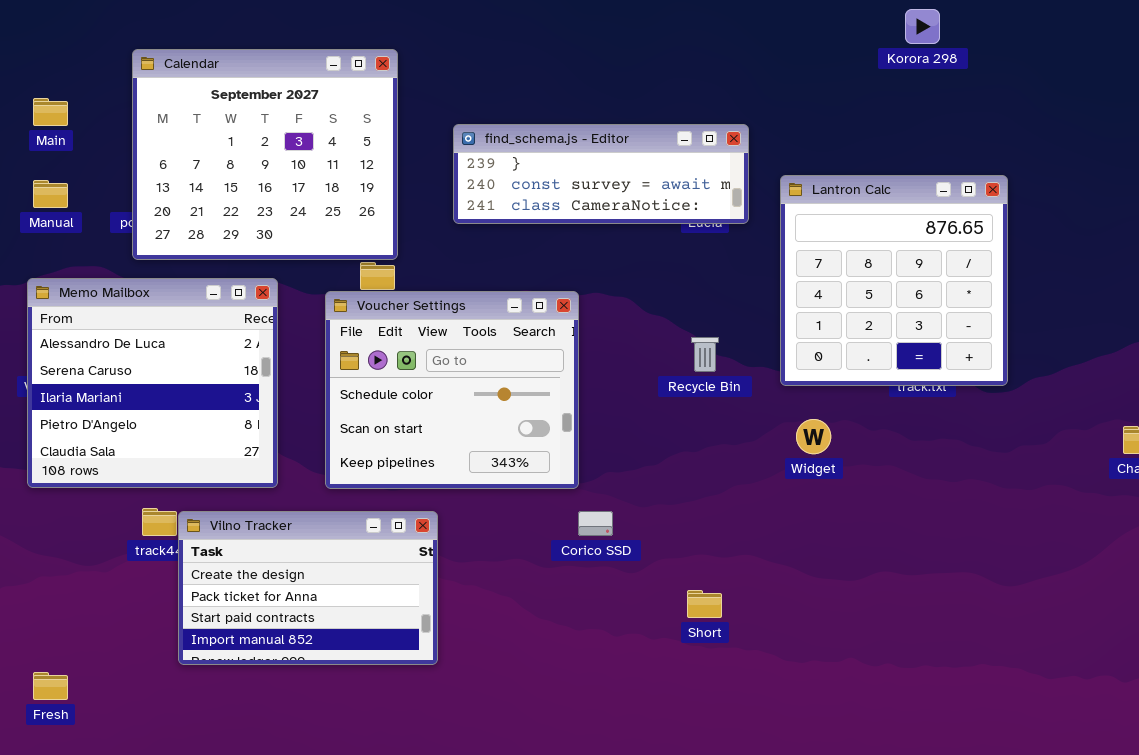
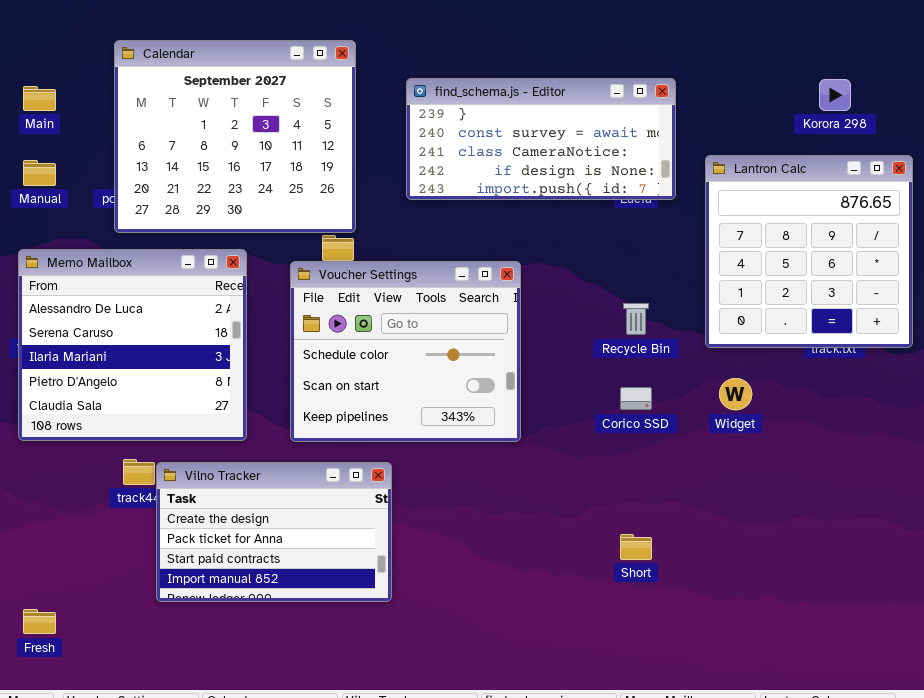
Korora 298: [905,9,940,44] -> [819,79,851,111], moved
find_schema.js - Editor: [453,124,749,224] -> [406,78,676,200], resized
Corico SSD: [578,511,613,536] -> [620,387,652,410], moved

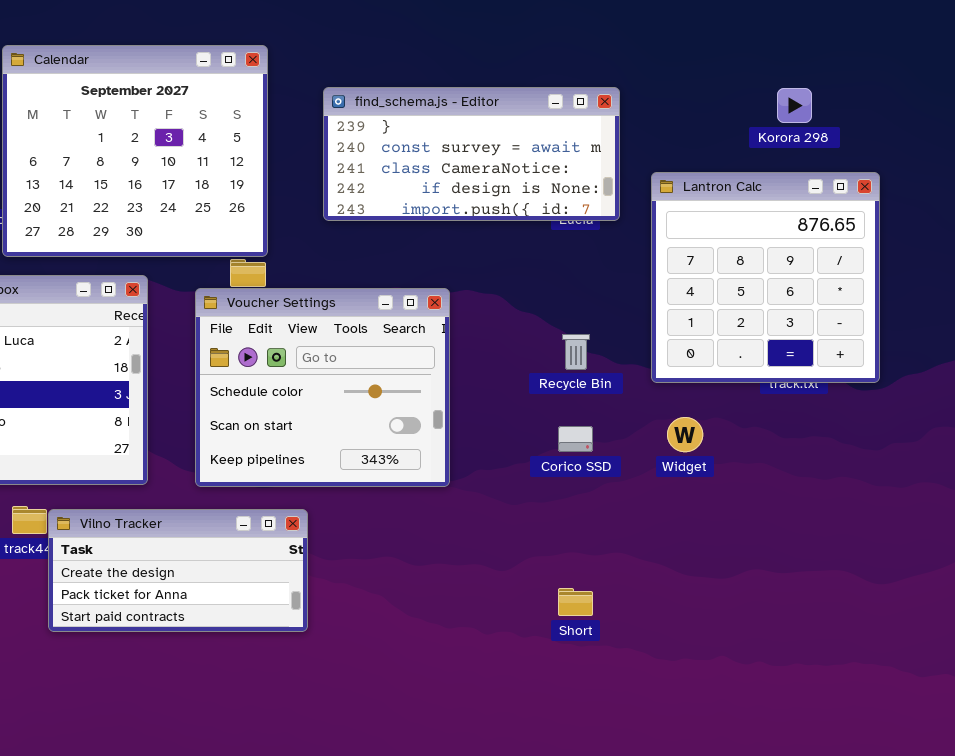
Vilno Tracker: [156,462,392,602] -> [48,509,308,632], resized

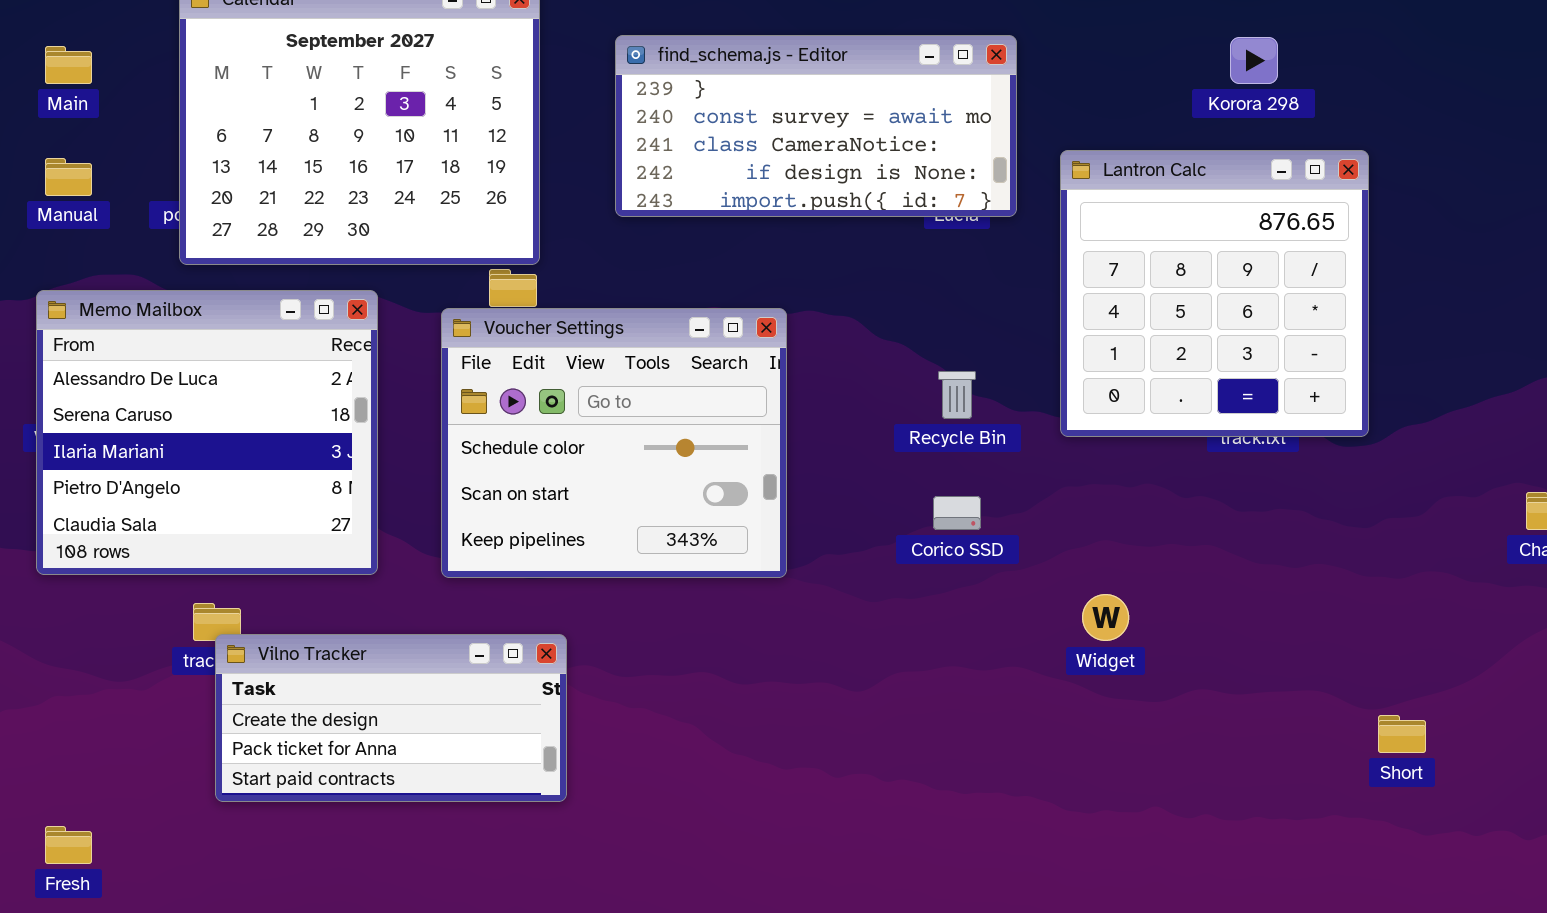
Widget: [667,417,703,452] -> [1082,594,1129,641], moved
Vilno Tracker: [48,509,308,632] -> [215,634,567,802], moved
Short: [558,588,593,616] -> [1378,715,1426,753], moved

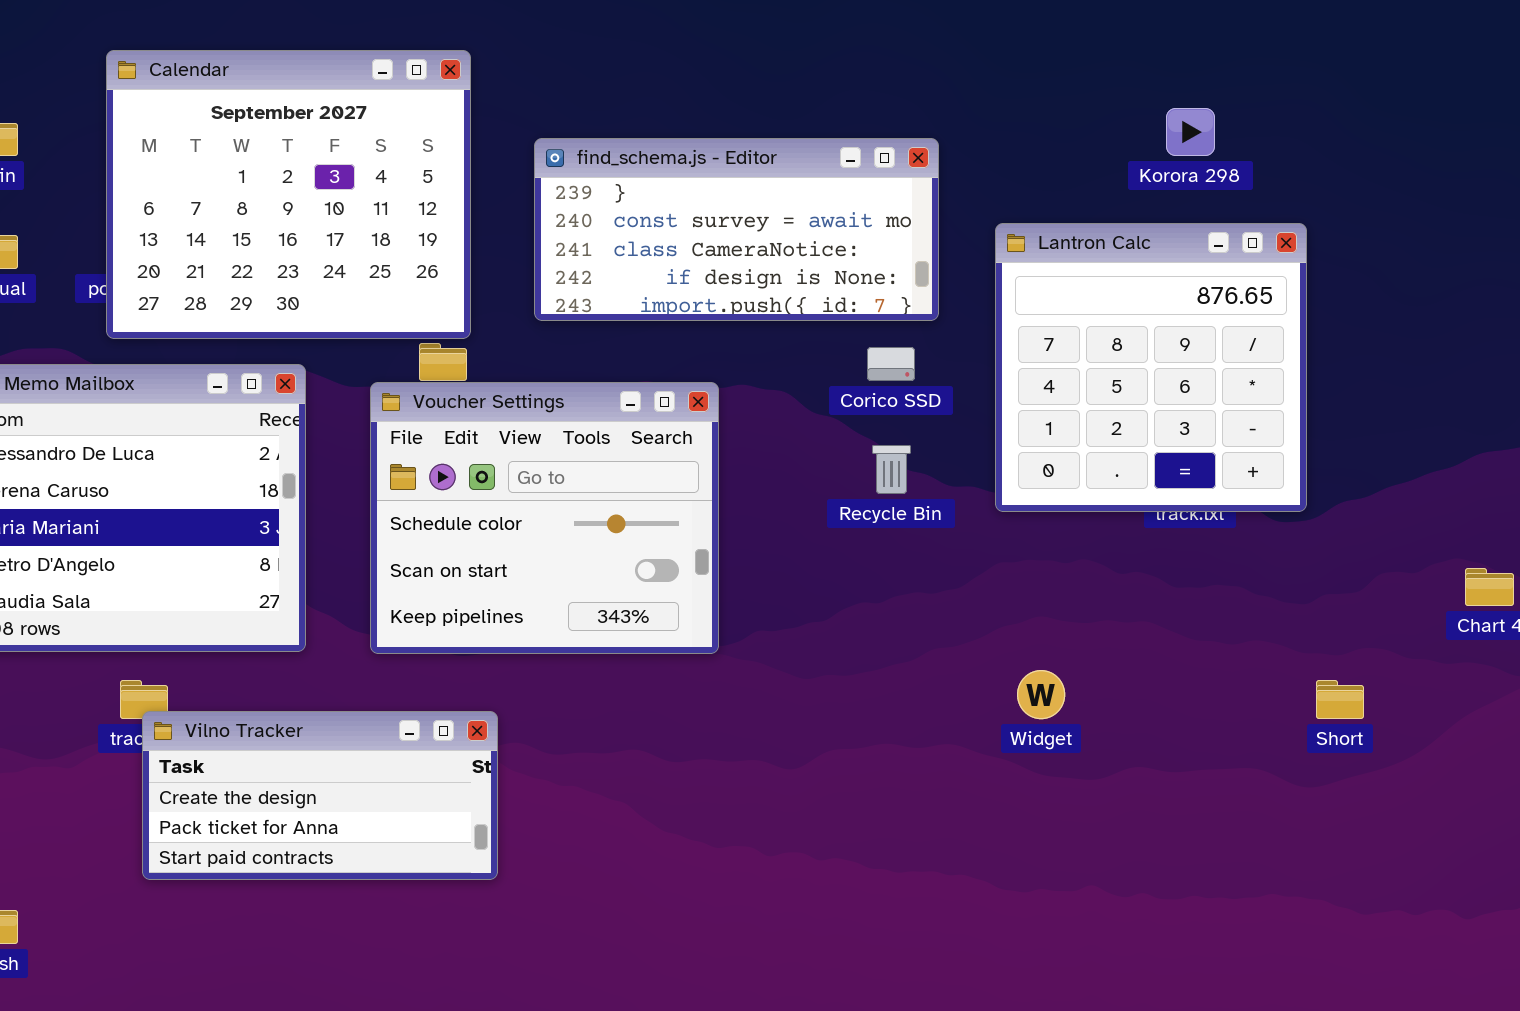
find_schema.js - Editor: [615,35,1017,217] -> [534,138,939,321], moved
Corico SSD: [933,496,981,530] -> [867,347,915,381], moved
Short: [1378,715,1426,753] -> [1316,680,1364,719], moved

